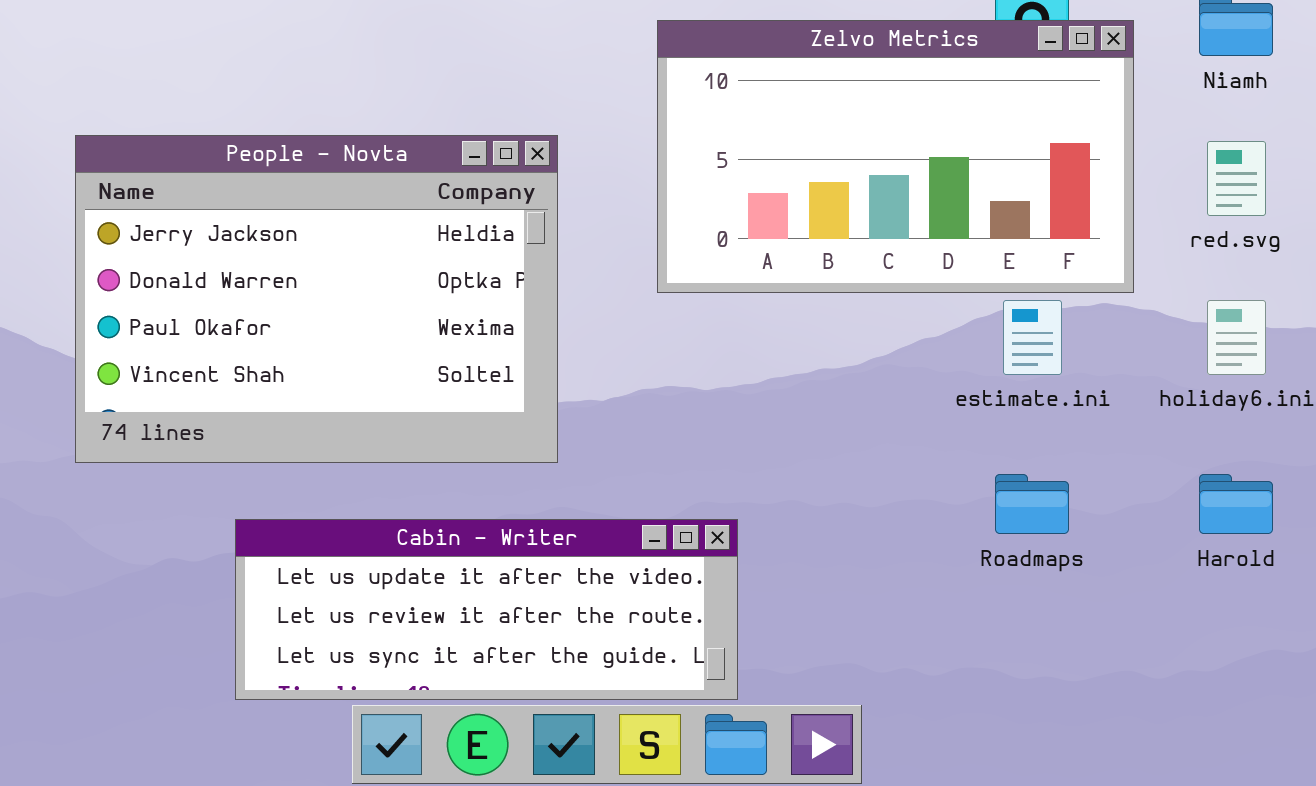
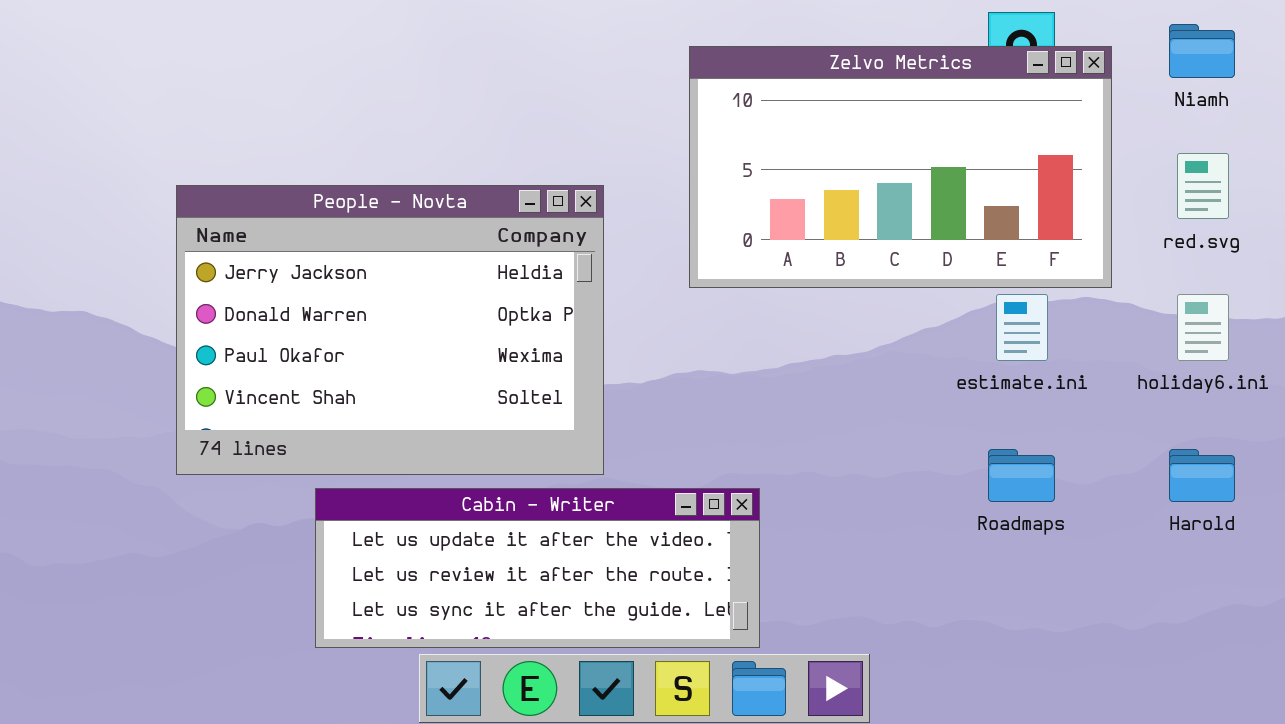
People - Novta: [75,135,558,463] -> [176,185,604,475], moved

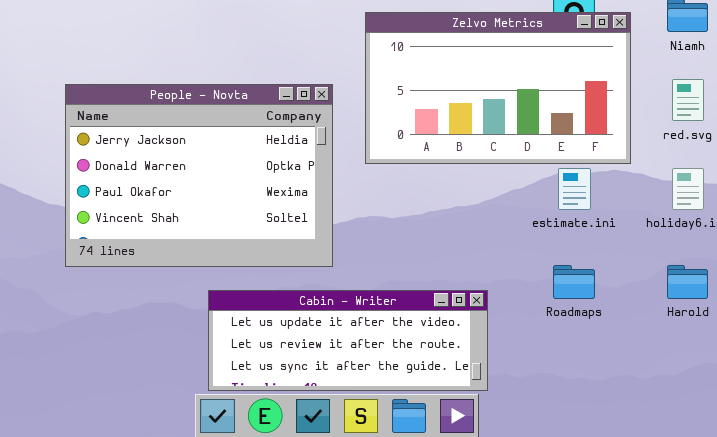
People - Novta: [176,185,604,475] -> [65,84,333,267], moved
Cabin - Writer: [315,488,760,648] -> [208,290,488,391], moved

